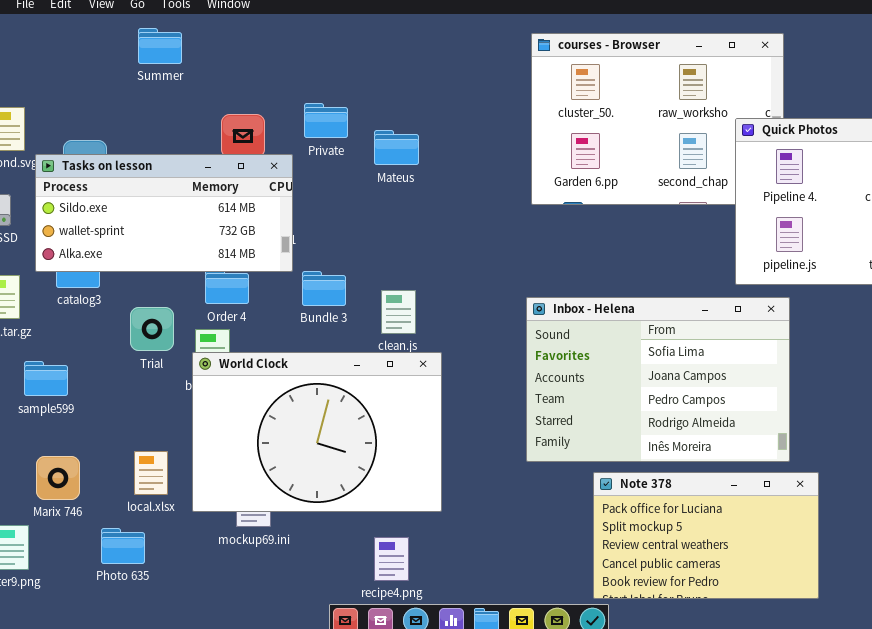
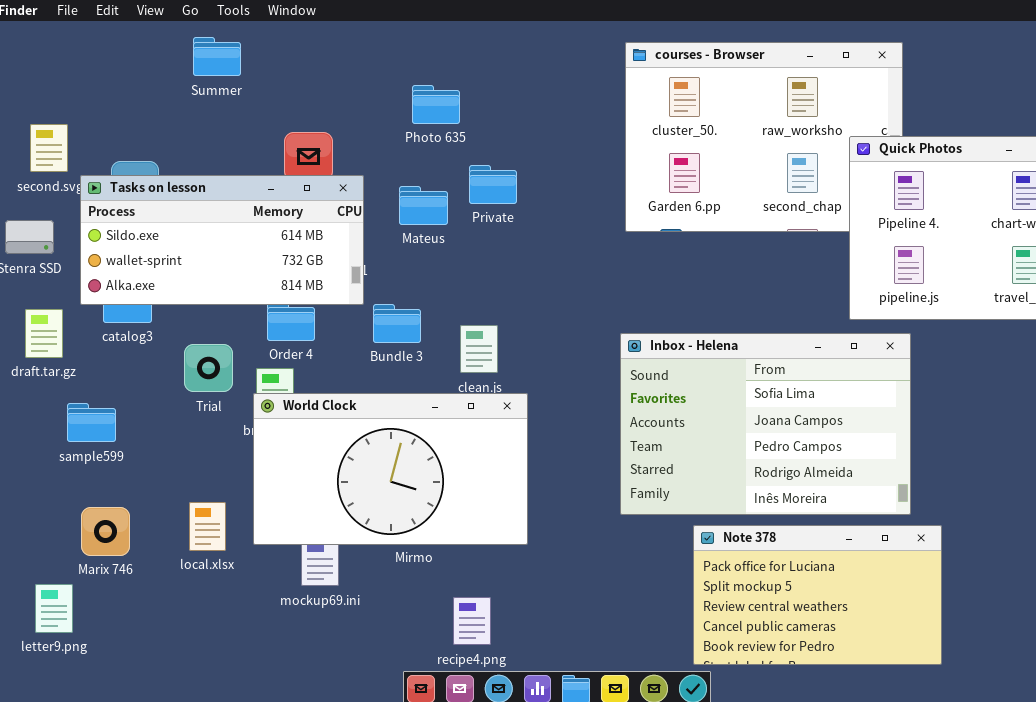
Private: [304,103,348,138] -> [469,165,517,204], moved
Mateus: [374,130,419,165] -> [399,186,448,225], moved
World Clock: [192,352,442,512] -> [253,393,528,545], resized
Photo 635: [101,528,145,564] -> [412,85,460,124], moved

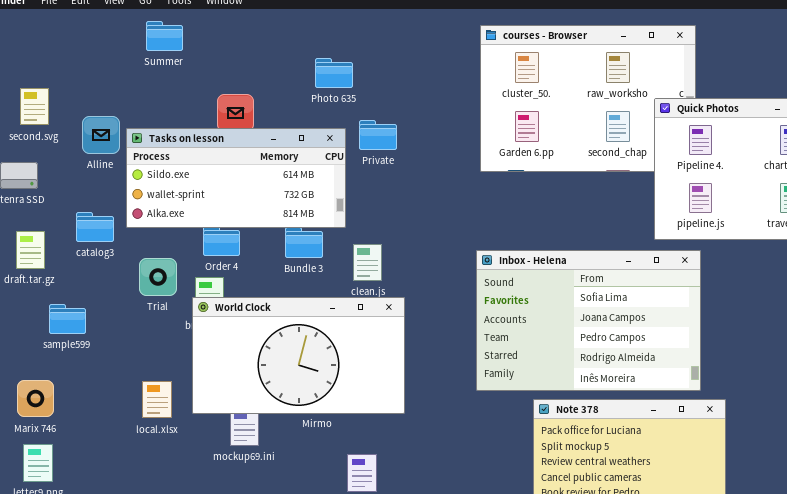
Tasks on lesson: [80,175,364,305] -> [126,128,346,228], moved
Marix 746: [81,507,130,556] -> [17,380,54,417], moved

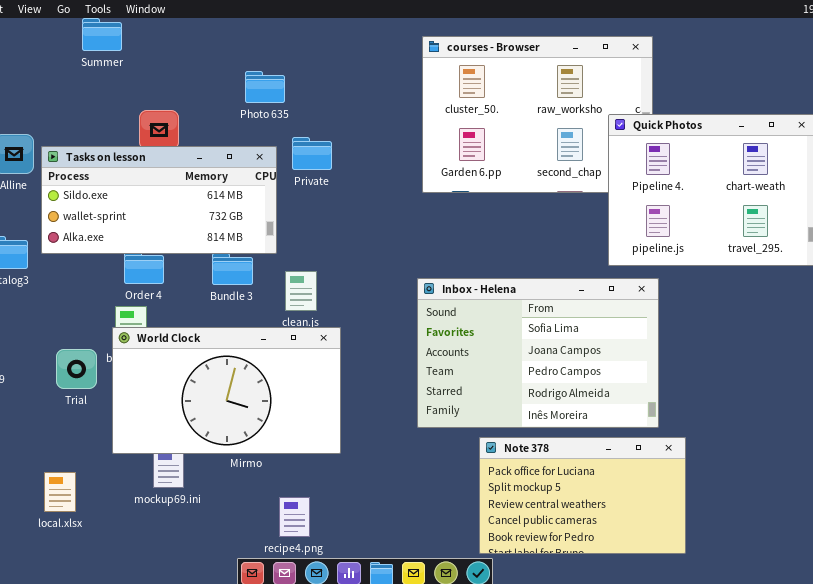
Summer: [146,21,183,51] -> [82,18,122,51], moved
Trial: [139,258,177,296] -> [56,349,97,389], moved
local.xlsx: [142,381,172,418] -> [44,472,76,512], moved

